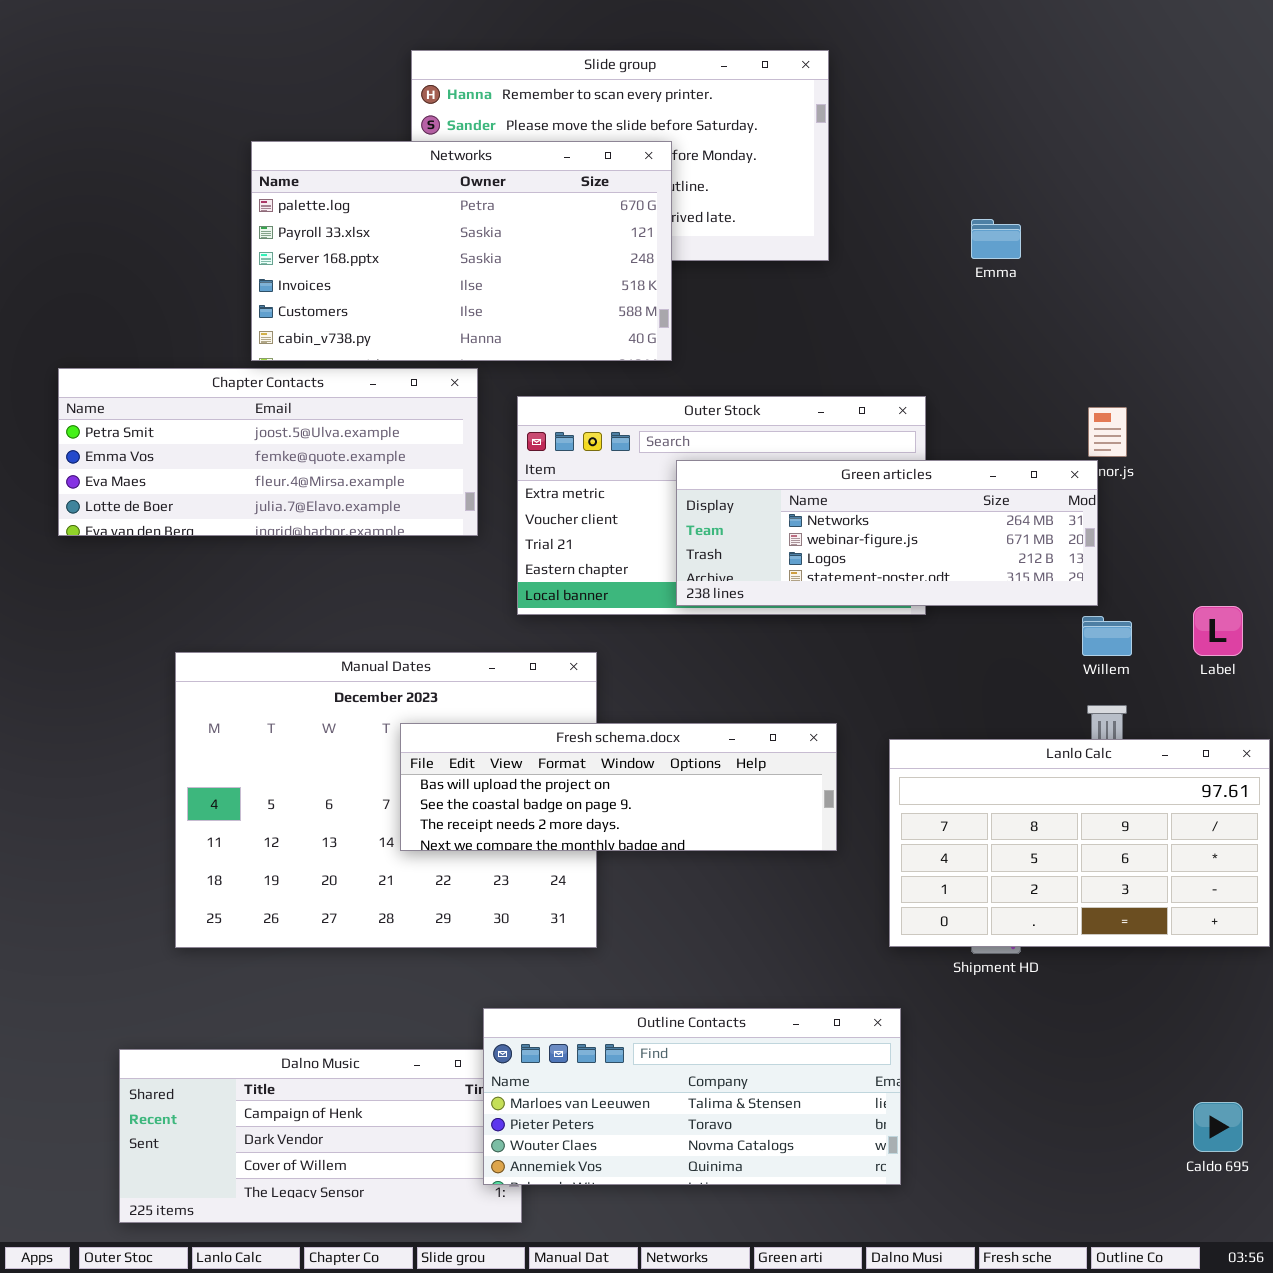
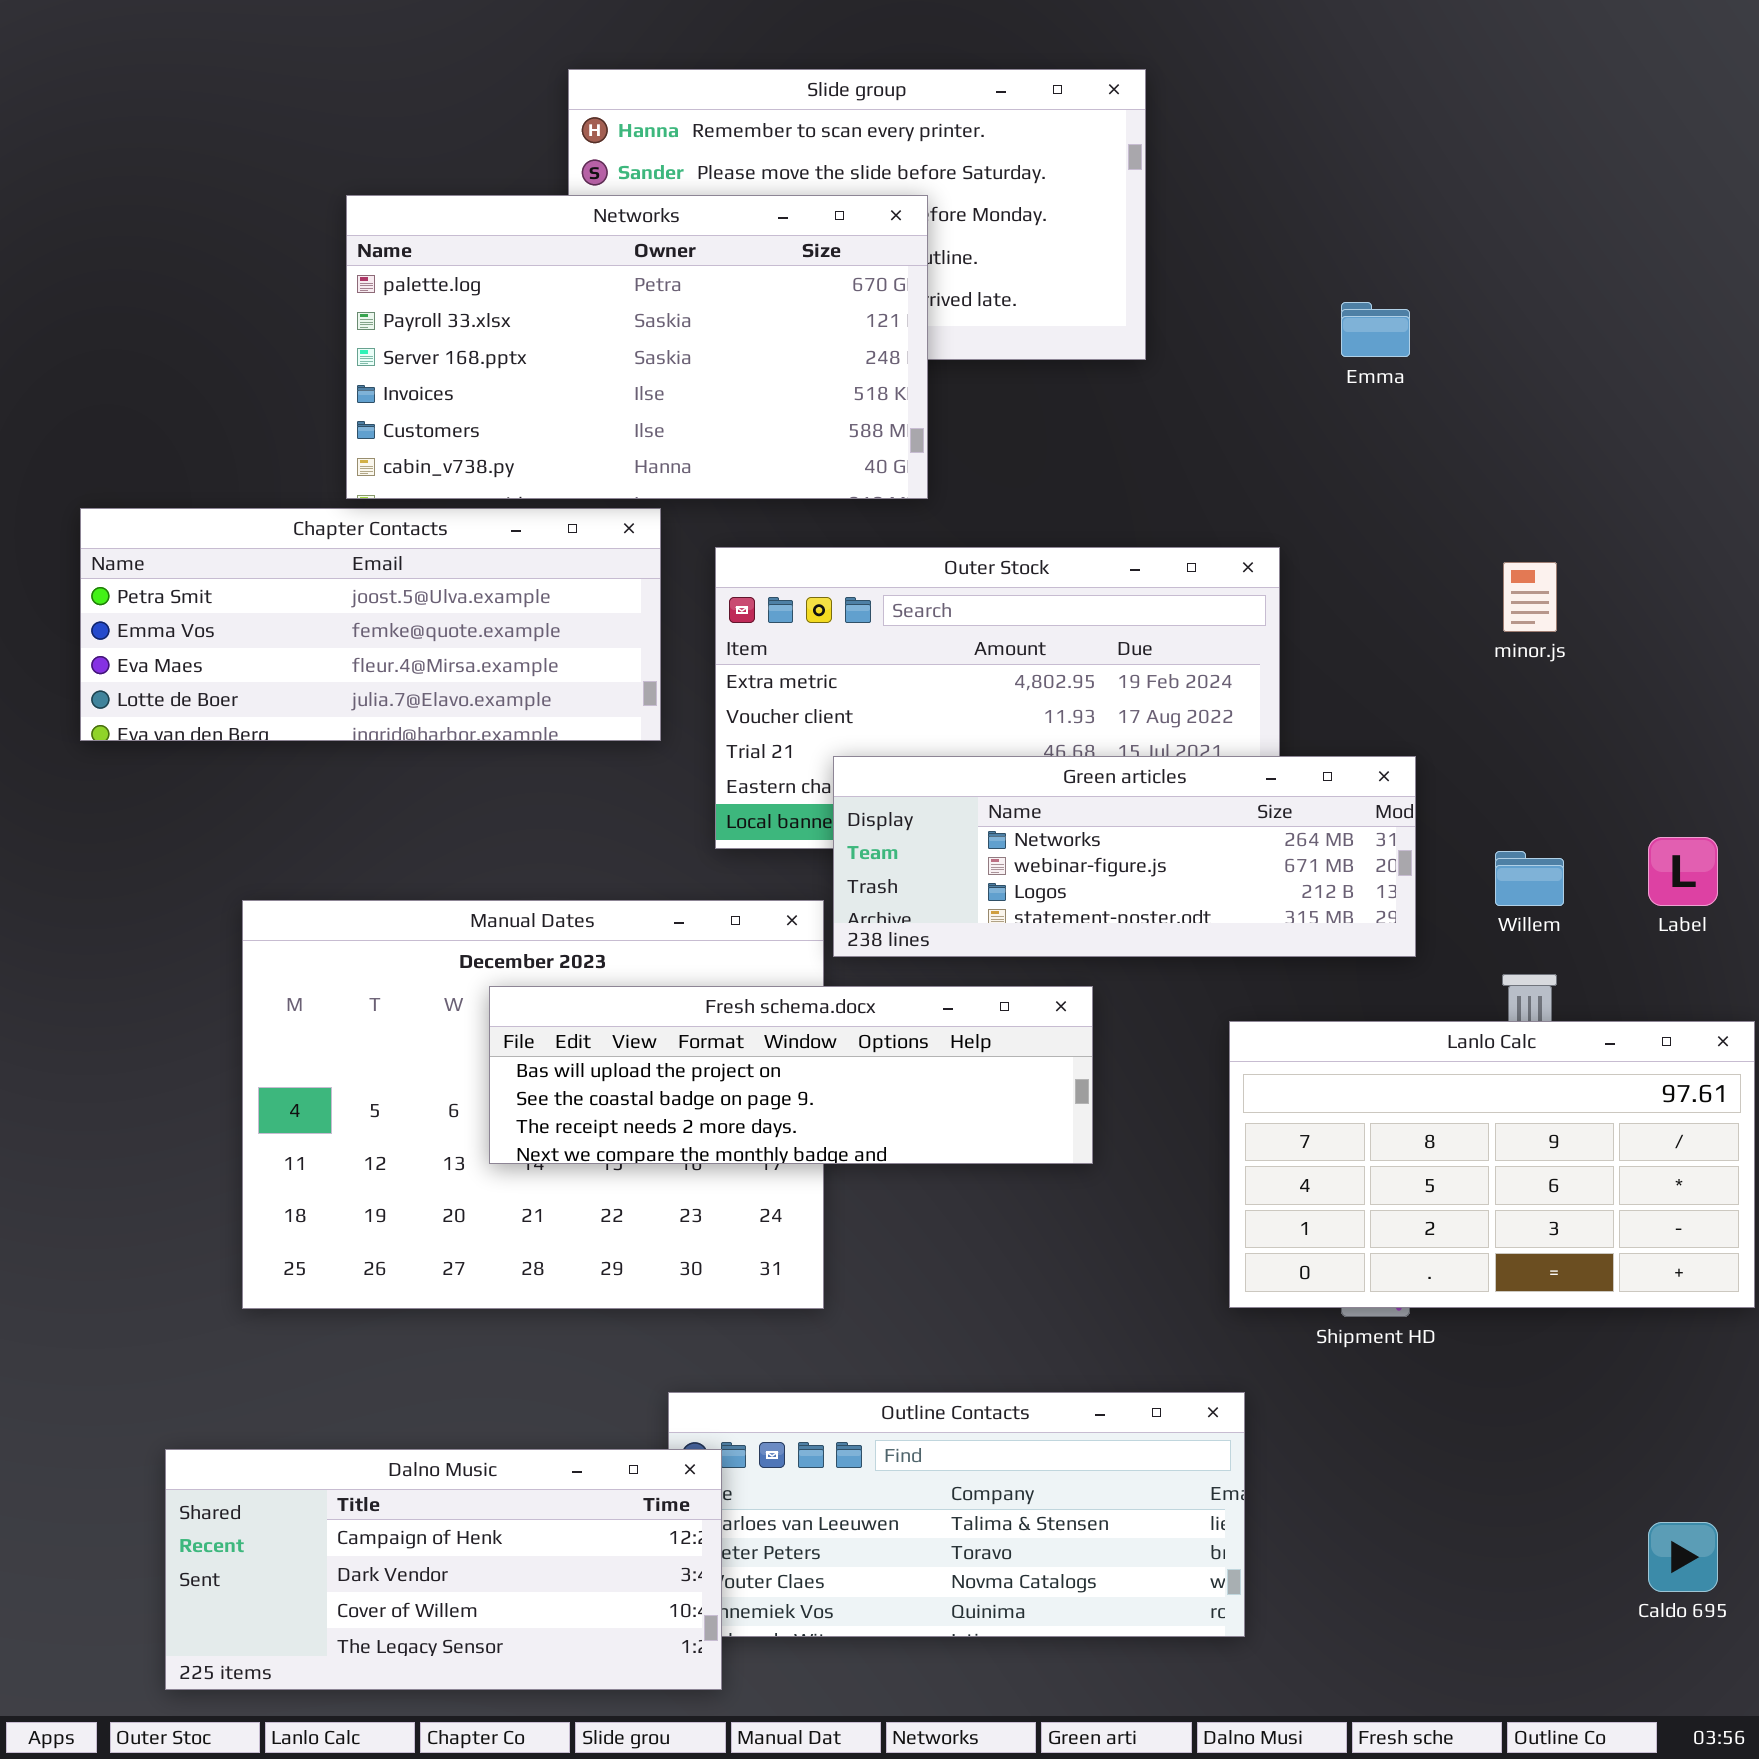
Green articles: [676,460,1098,606] -> [833,756,1416,957], moved
Fresh schema.docx: [400,723,837,851] -> [489,986,1093,1164], moved
Dalno Music: [119,1049,522,1223] -> [165,1449,722,1690], raised

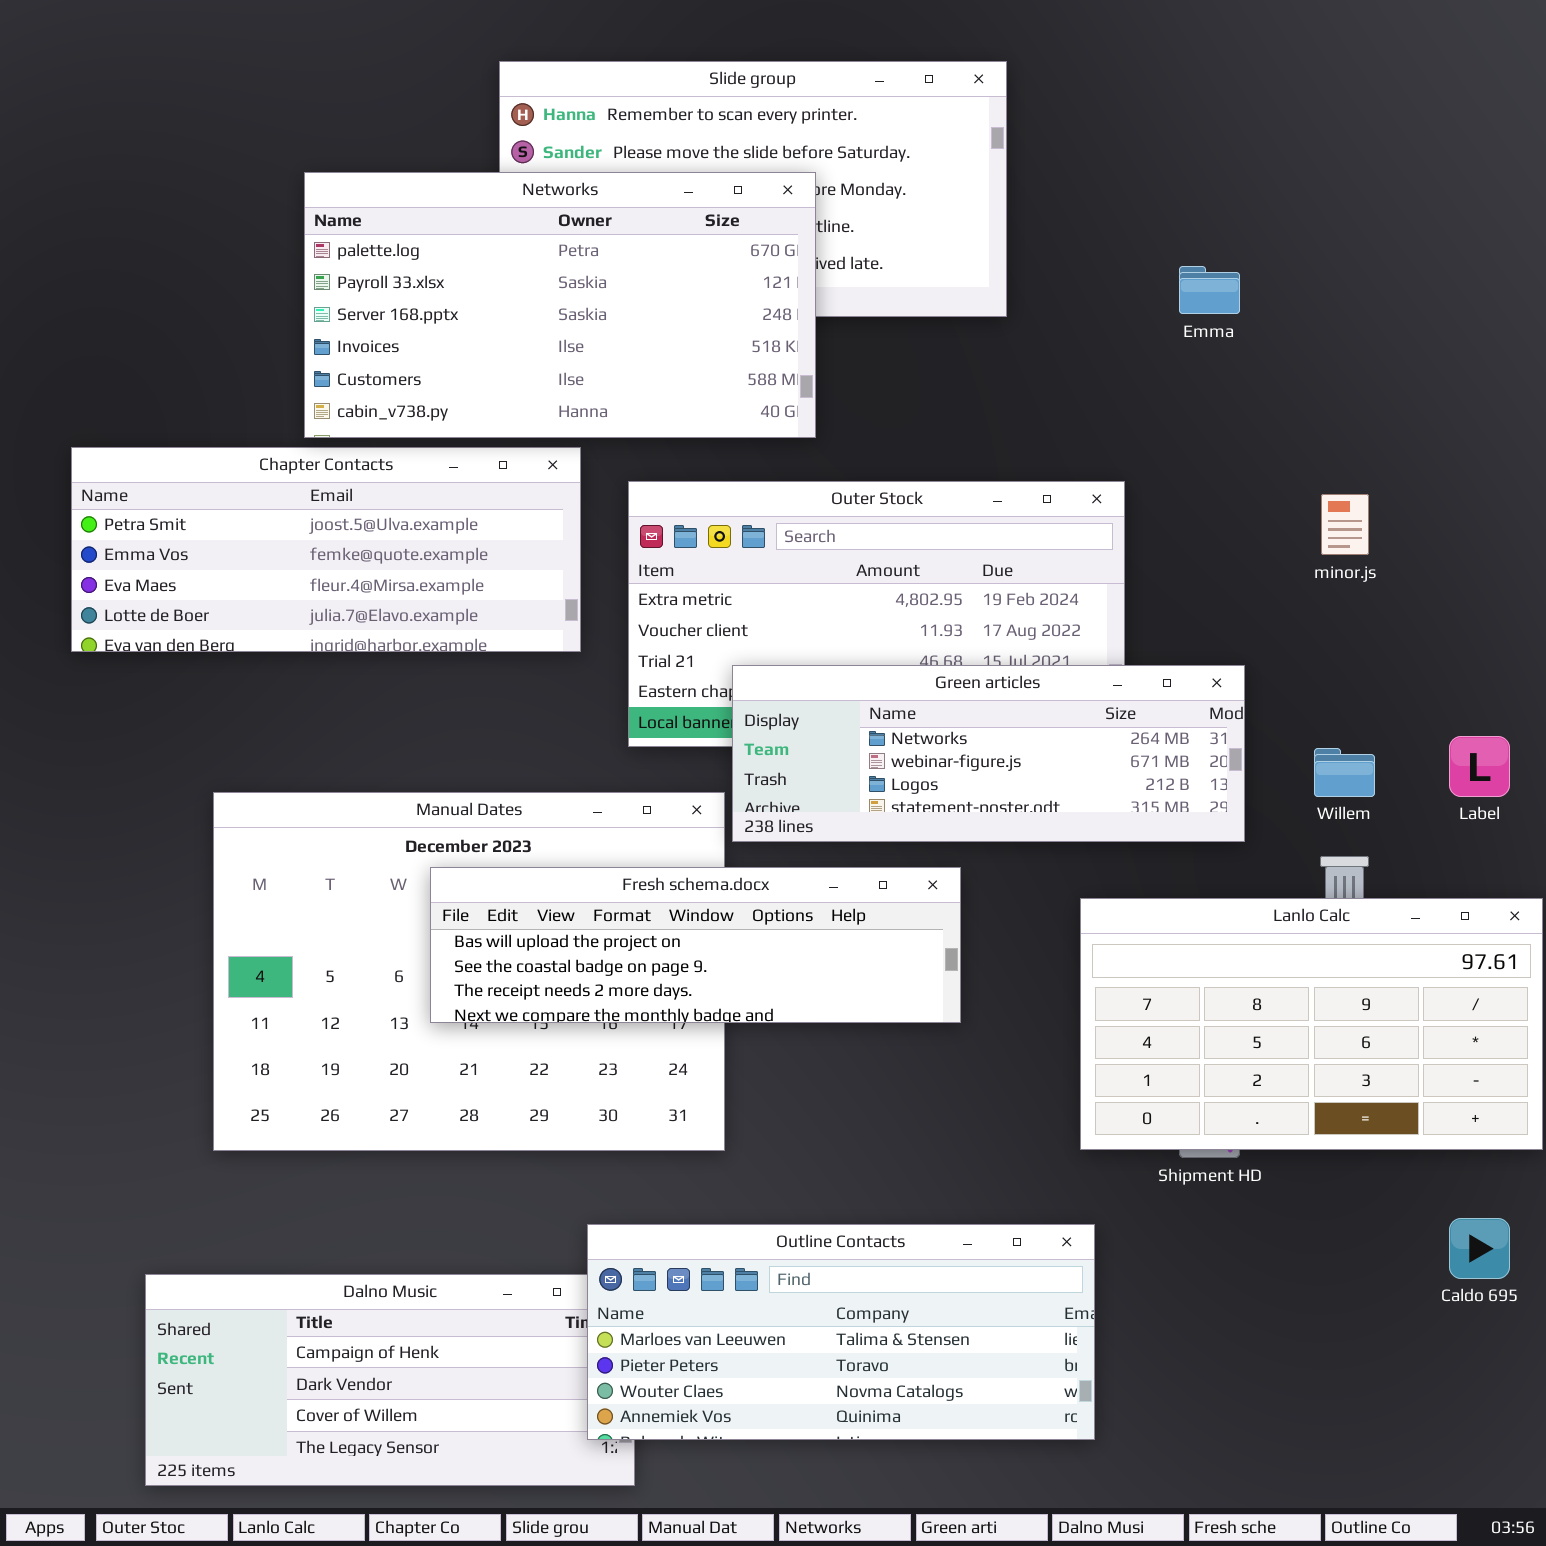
Outline Contacts: [668,1392,1245,1637] -> [587,1224,1095,1440], raised
Caldo 695: [1648,1522,1718,1592] -> [1449,1218,1510,1279], moved

